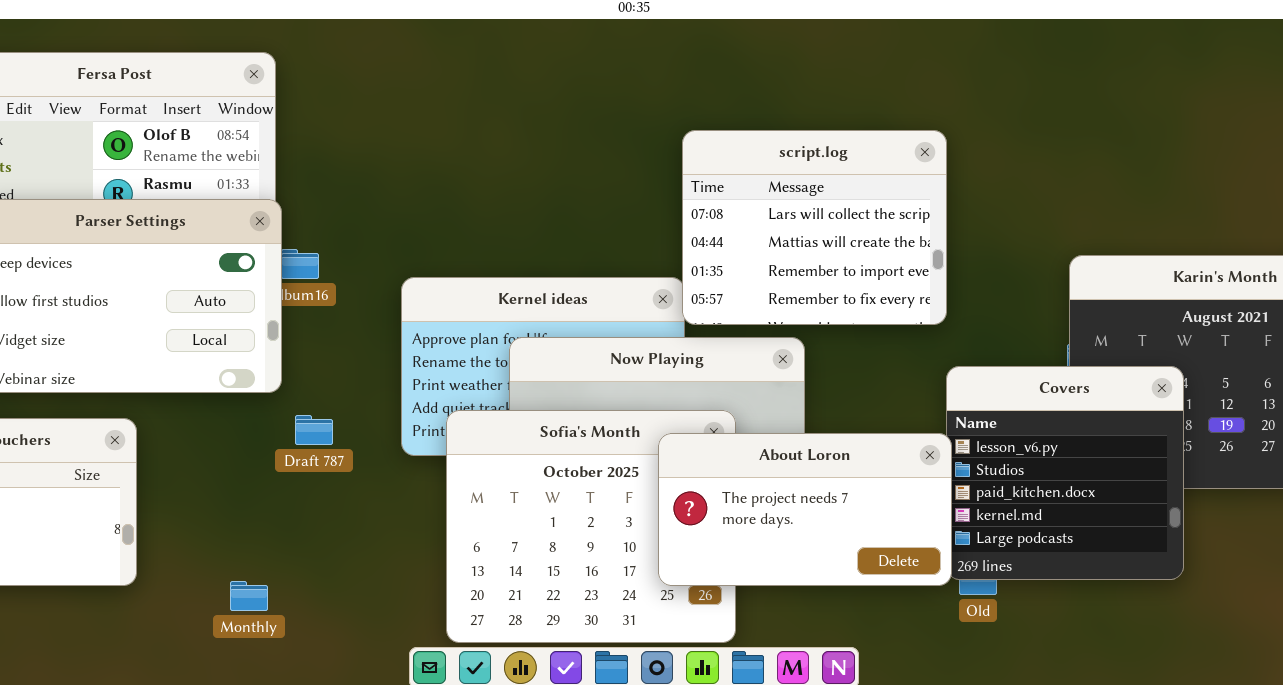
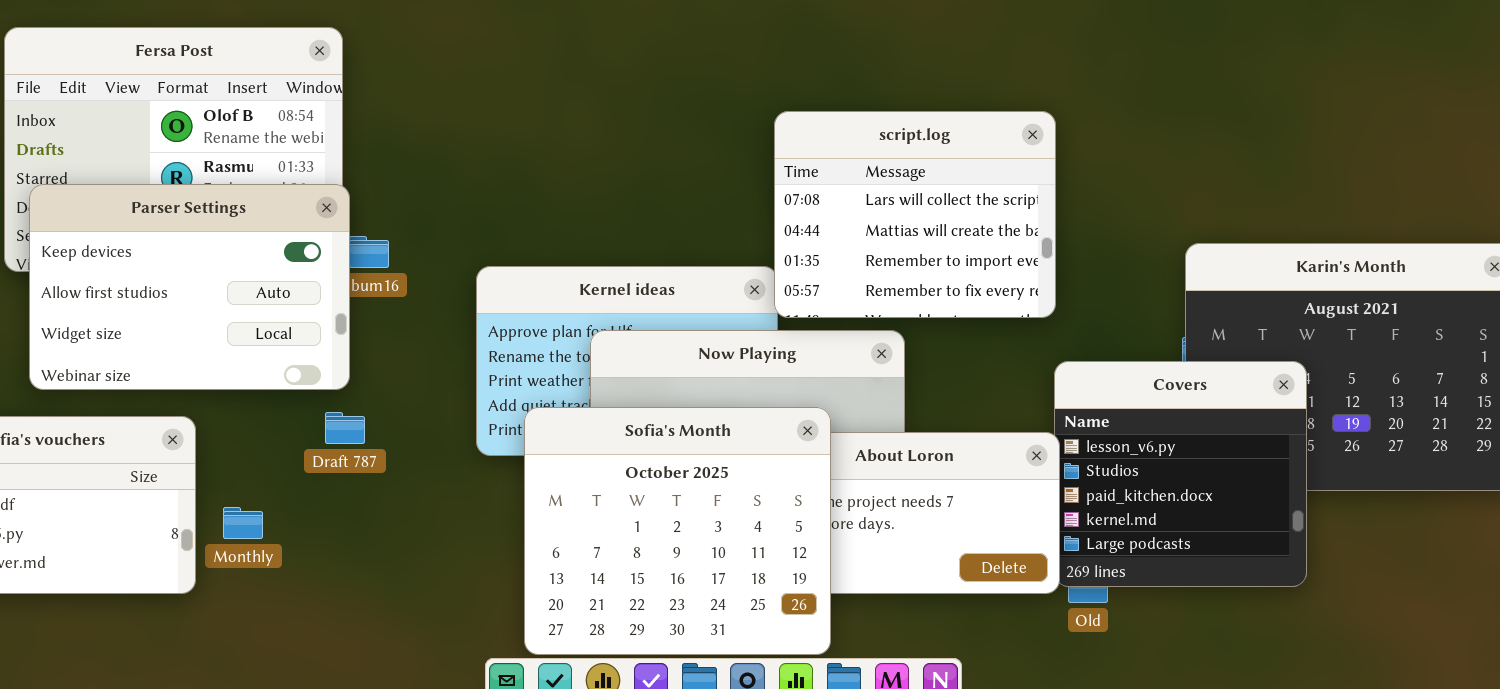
Sofia's Month: [446,410,736,643] -> [524,407,831,655], raised
Draft 787: [295,415,333,445] -> [325,412,365,444], moved
Monthly: [230,581,268,611] -> [223,507,263,539], moved

